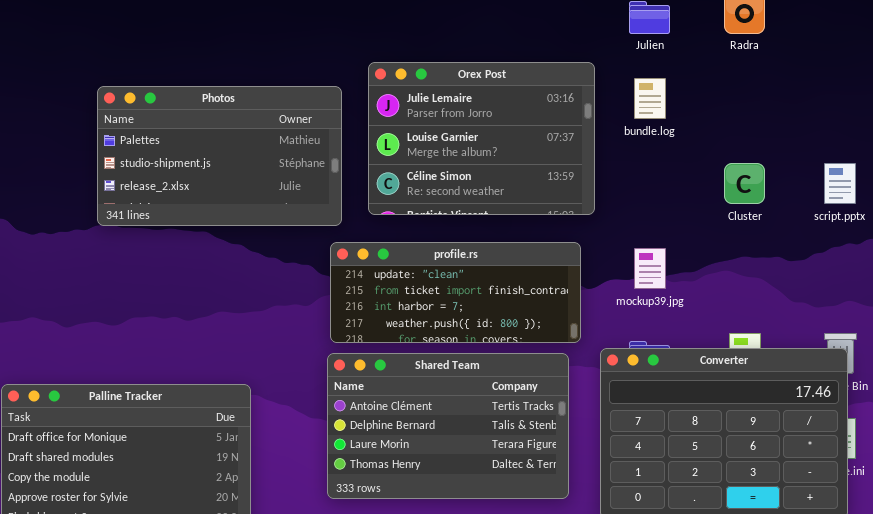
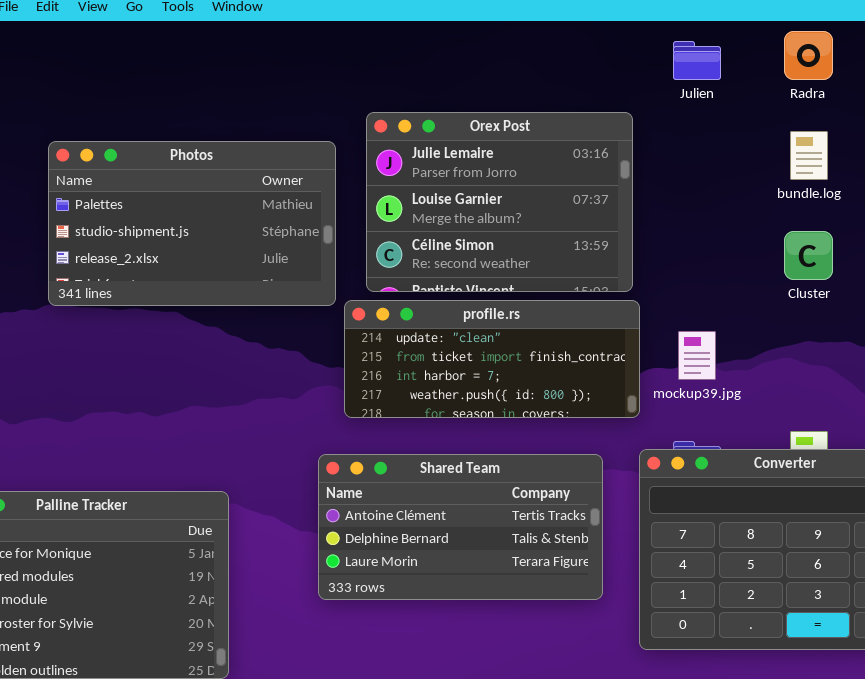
bundle.log: [634,78,666,119] -> [790,131,828,180], moved
profile.rs: [330,242,581,343] -> [344,300,640,418], moved
Shared Team: [327,353,569,499] -> [318,454,603,600], resized

